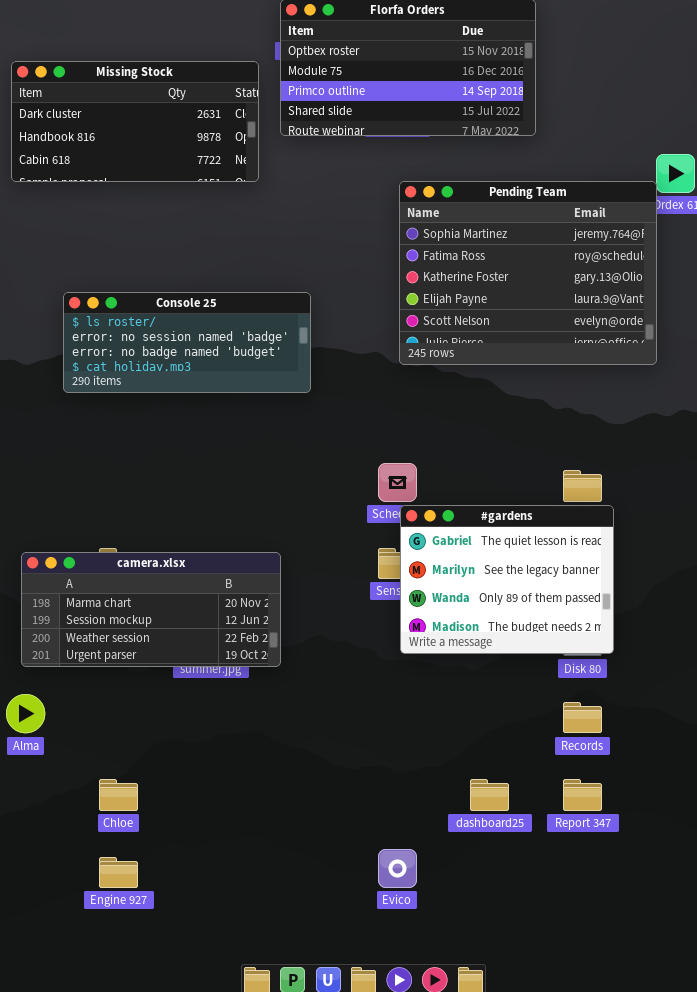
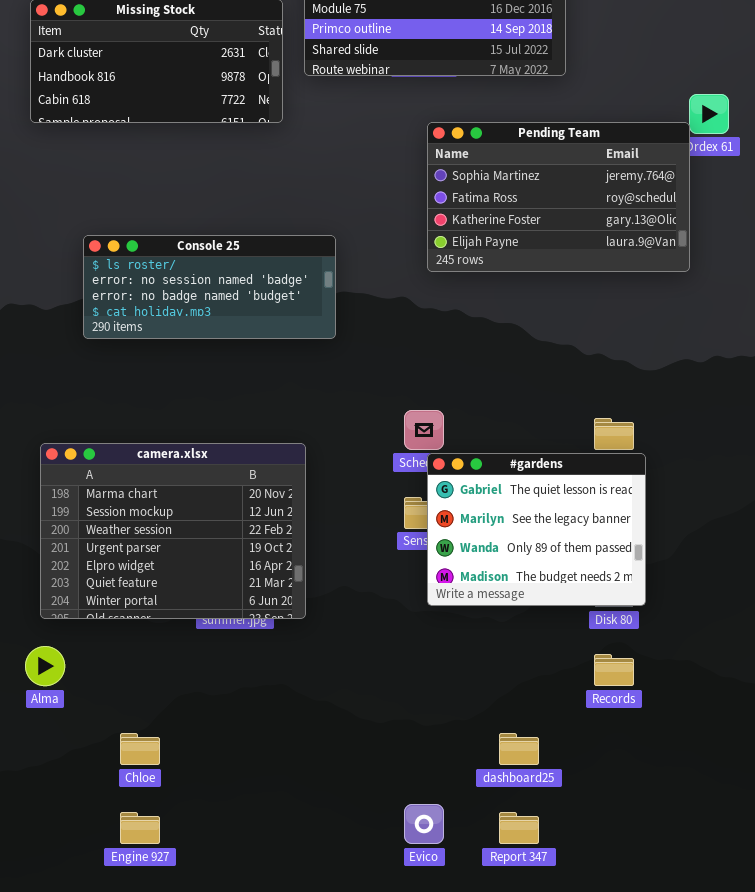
Pending Team: [399,181,657,365] -> [427,122,690,272], resized
camera.xlsx: [21,552,281,667] -> [40,443,306,619], resized
Report 347: [563,779,602,811] -> [499,812,539,844], moved

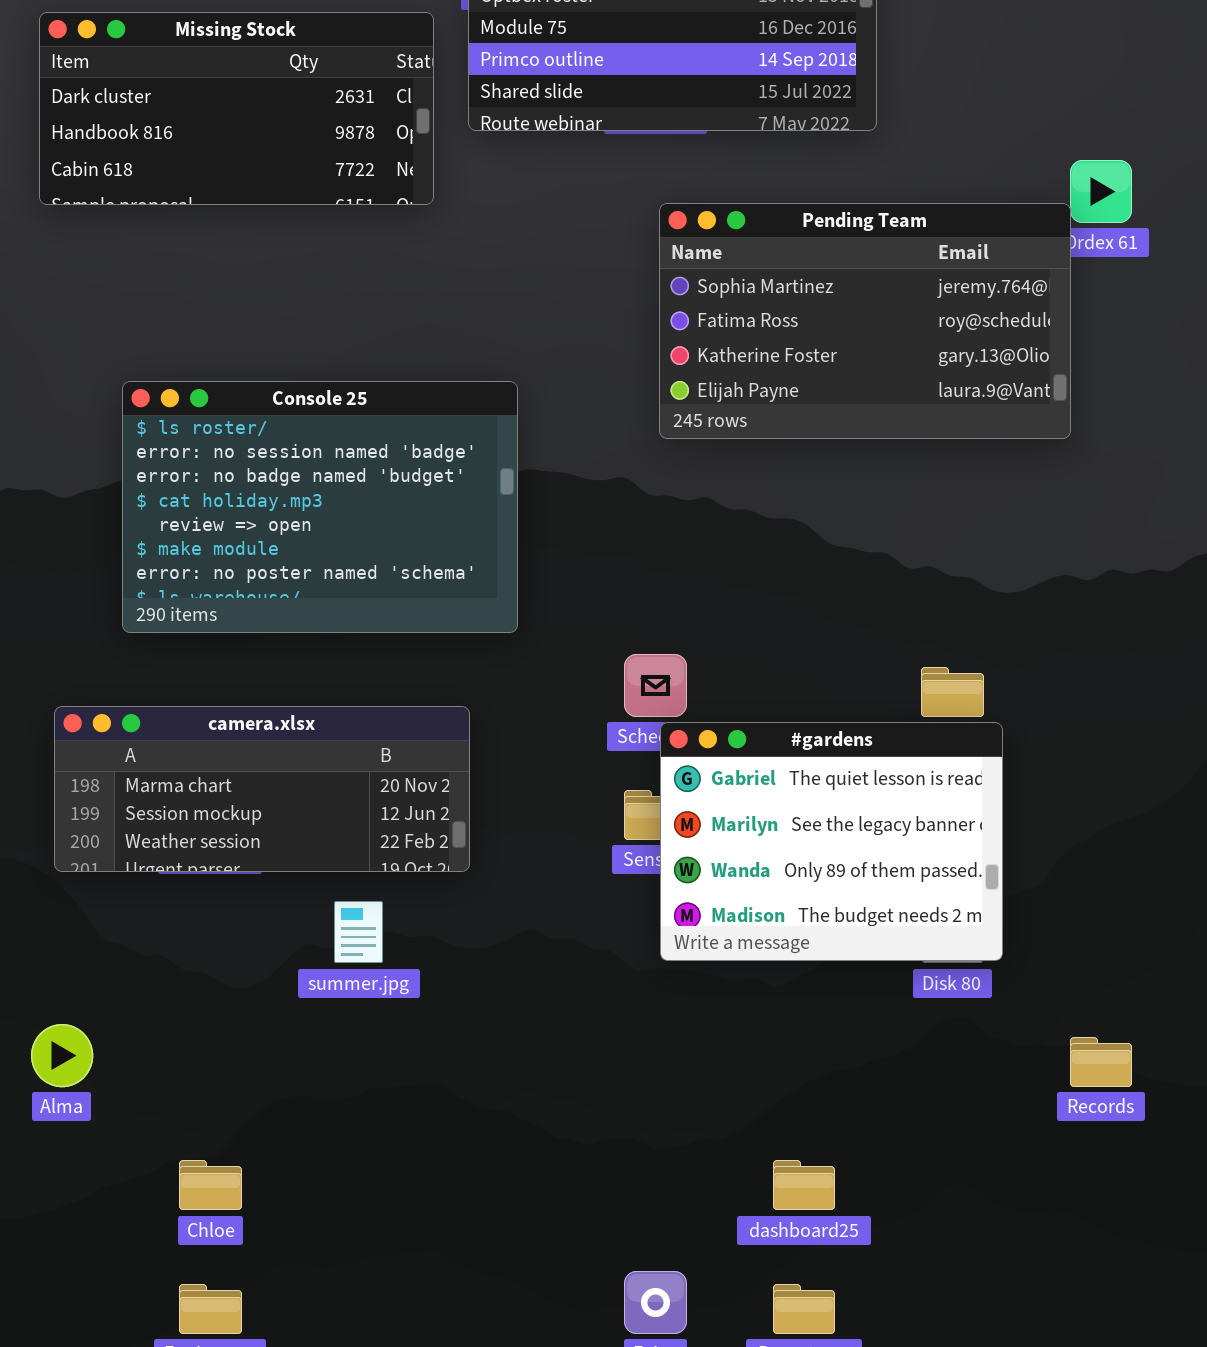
Console 25: [83,235,336,339] -> [122,381,518,633], resized
camera.xlsx: [40,443,306,619] -> [54,706,470,872], resized
Records: [594,654,634,686] -> [1070,1037,1132,1087], moved

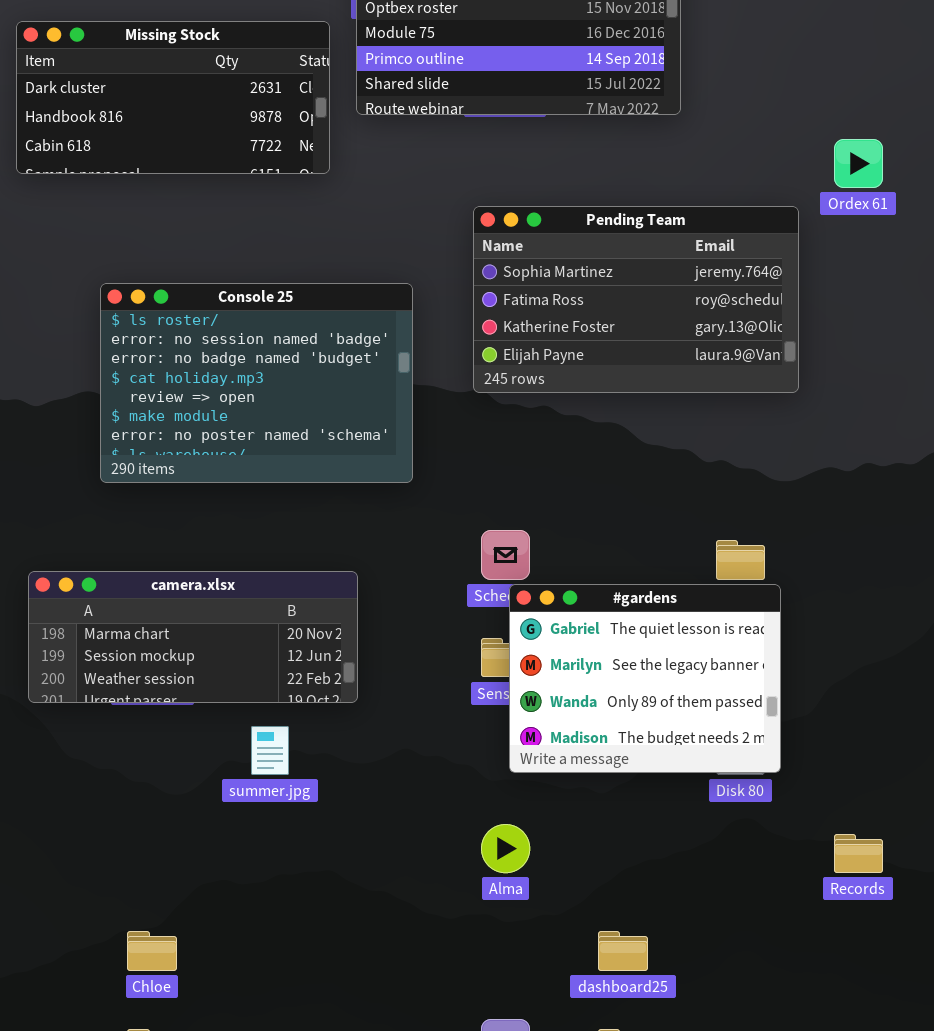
Pending Team: [659,203,1071,439] -> [473,206,799,393], moved
Console 25: [122,381,518,633] -> [100,283,413,483], moved
Alma: [31,1024,93,1087] -> [481,824,530,873], moved

